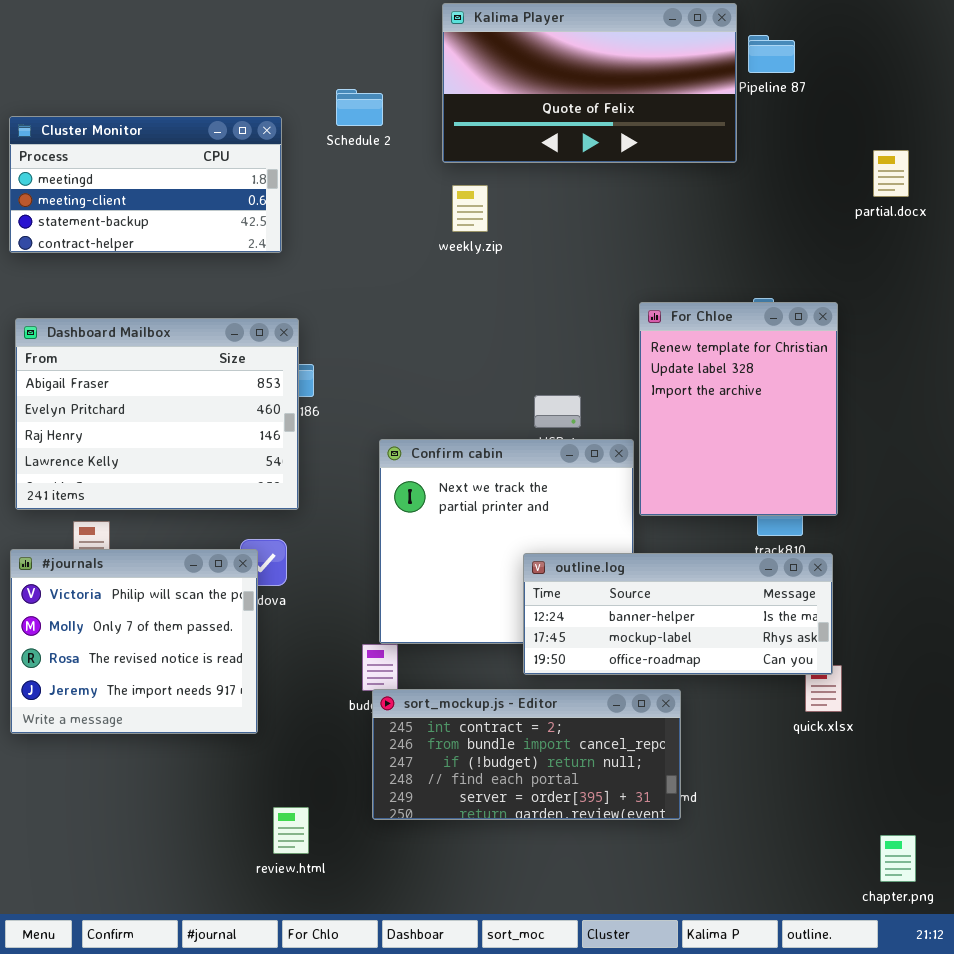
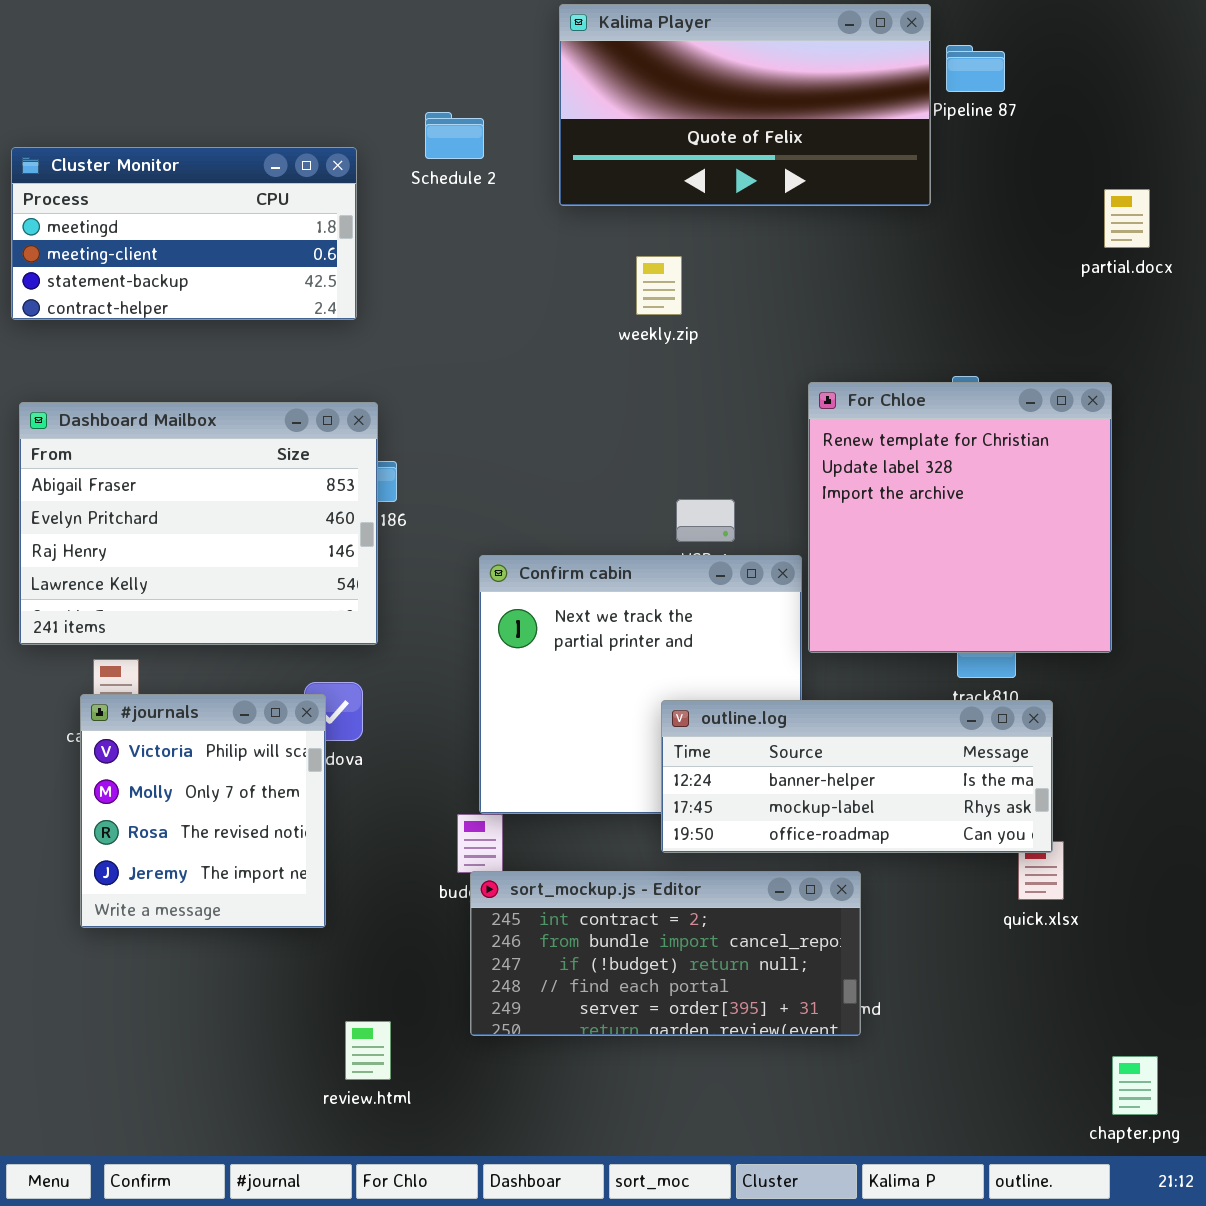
weekly.zip: [452,185,488,232] -> [636,256,682,315], moved
For Chloe: [639,302,838,516] -> [808,382,1112,653], resized
#journals: [10,549,258,734] -> [80,694,326,928], resized

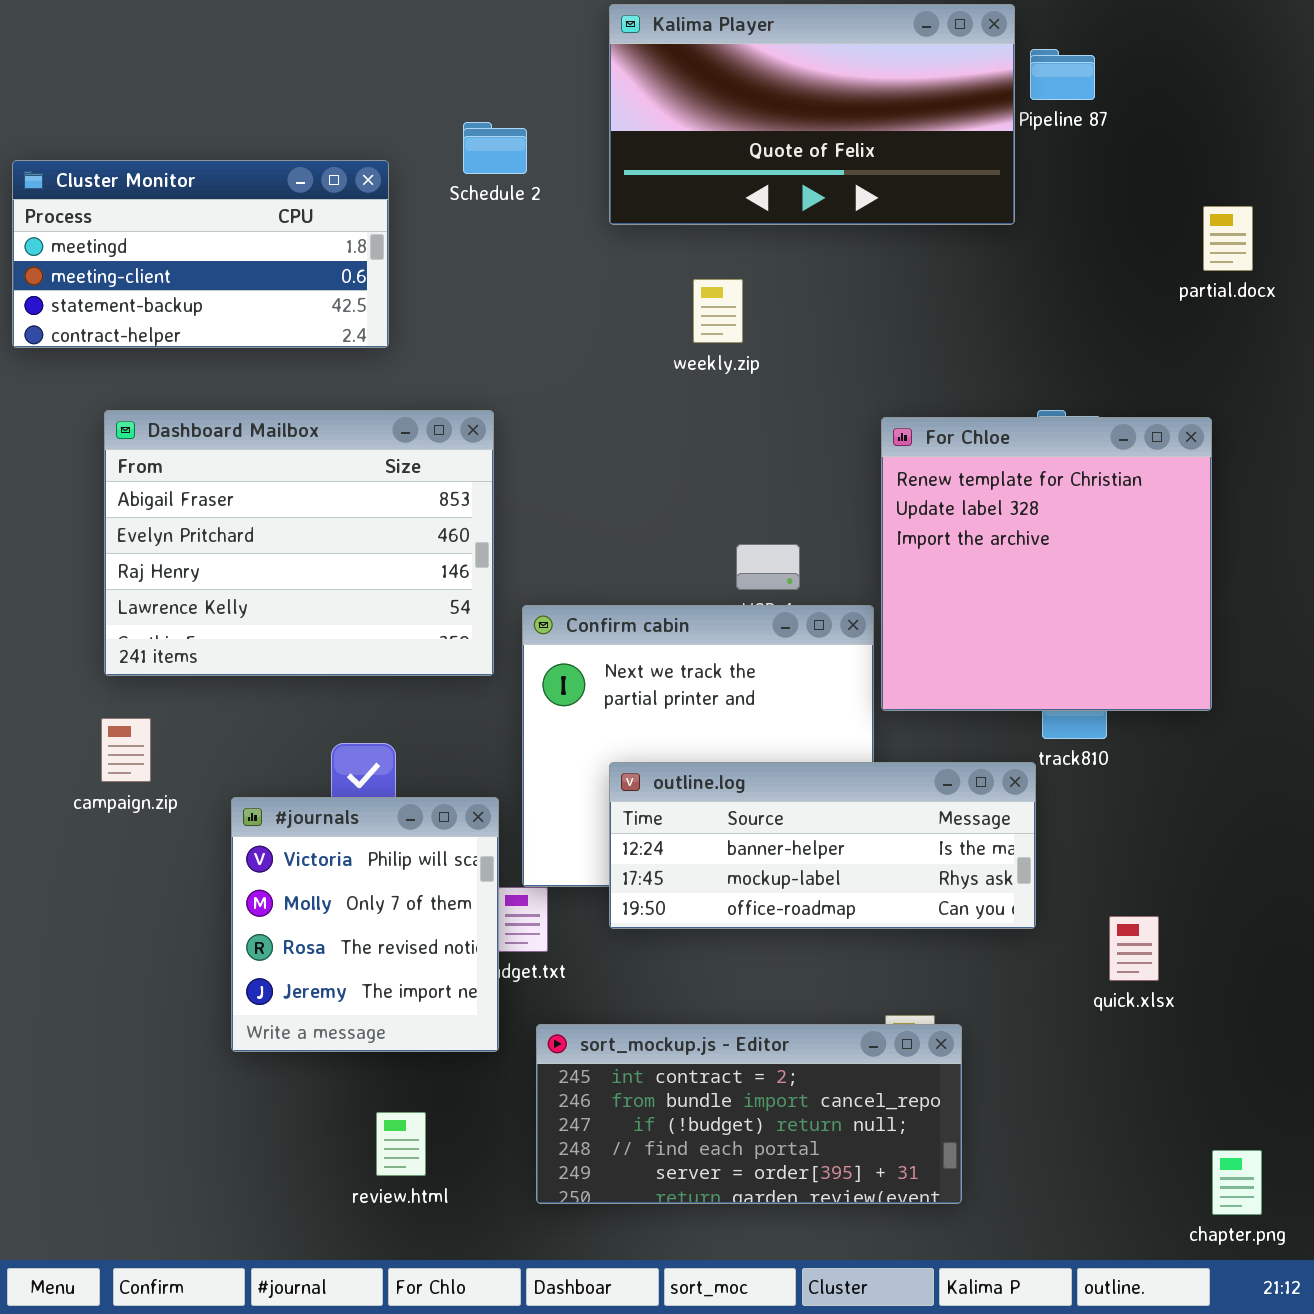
Dashboard Mailbox: [19,402,378,645] -> [104,410,494,676], moved
#journals: [80,694,326,928] -> [231,797,499,1052], moved
outline.log: [661,700,1053,853] -> [609,762,1036,929], moved
sort_mockup.js - Editor: [470,871,861,1036] -> [536,1024,962,1204], moved

